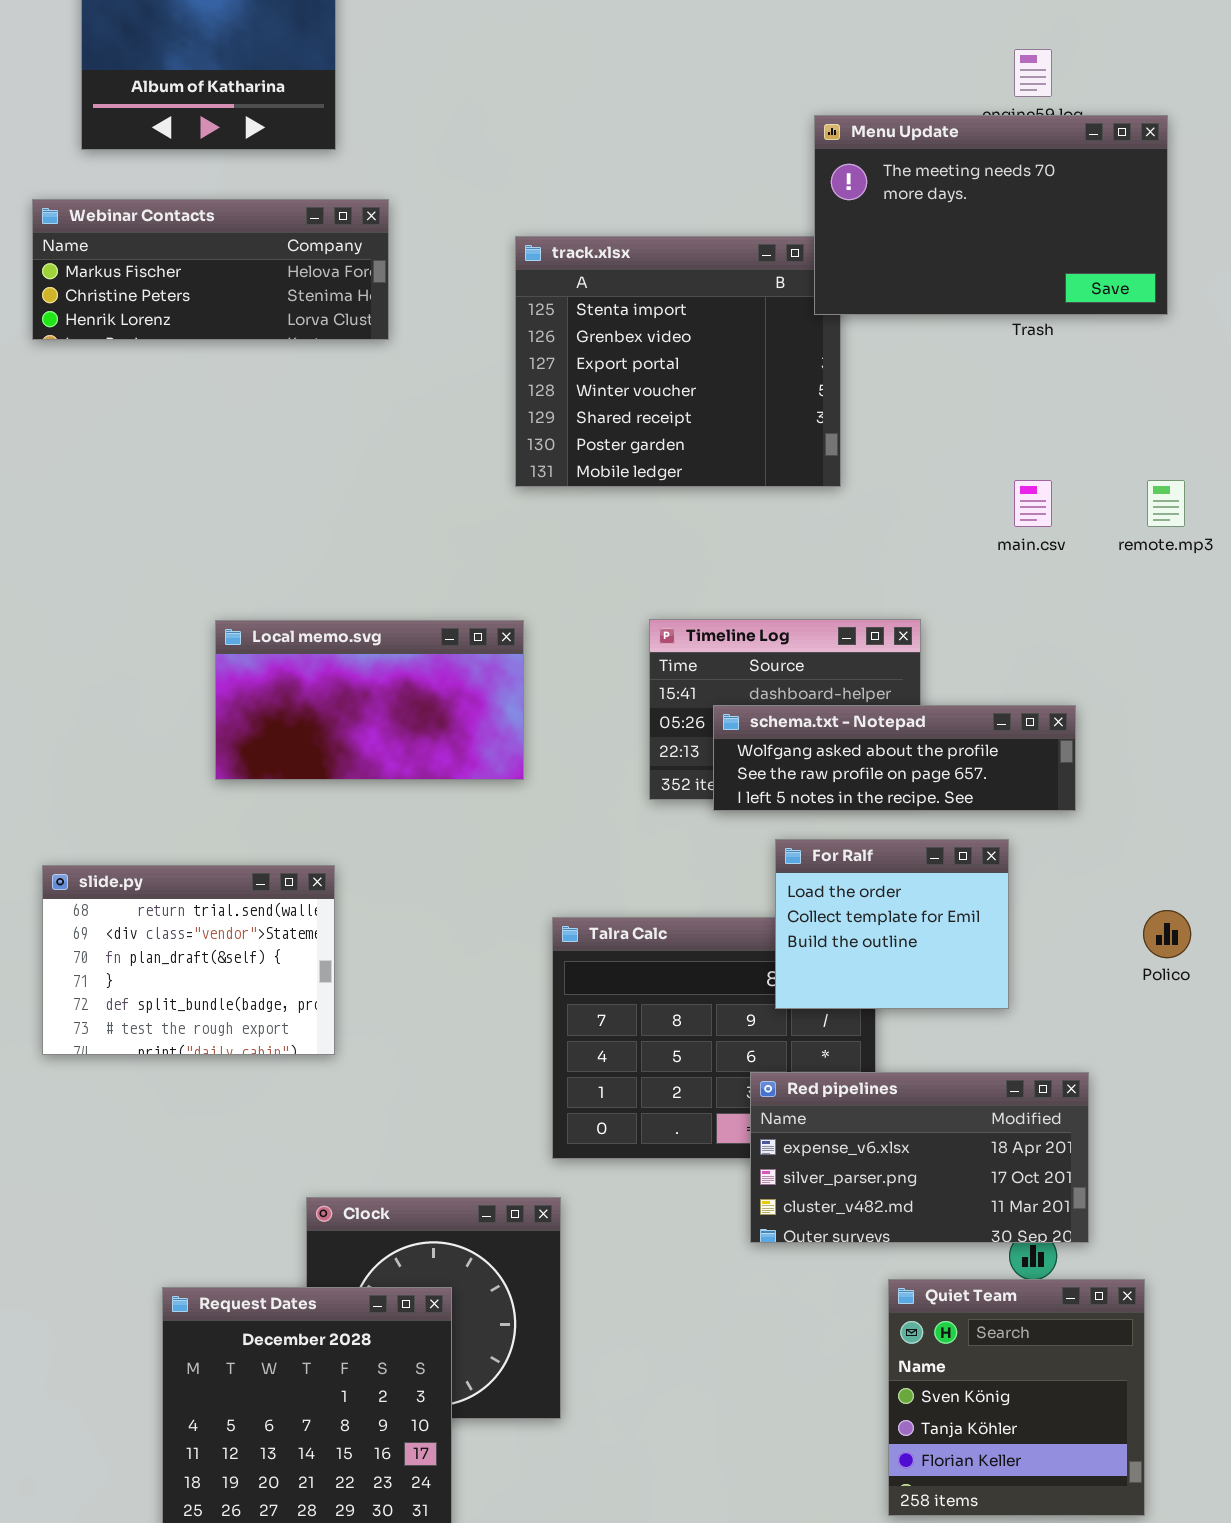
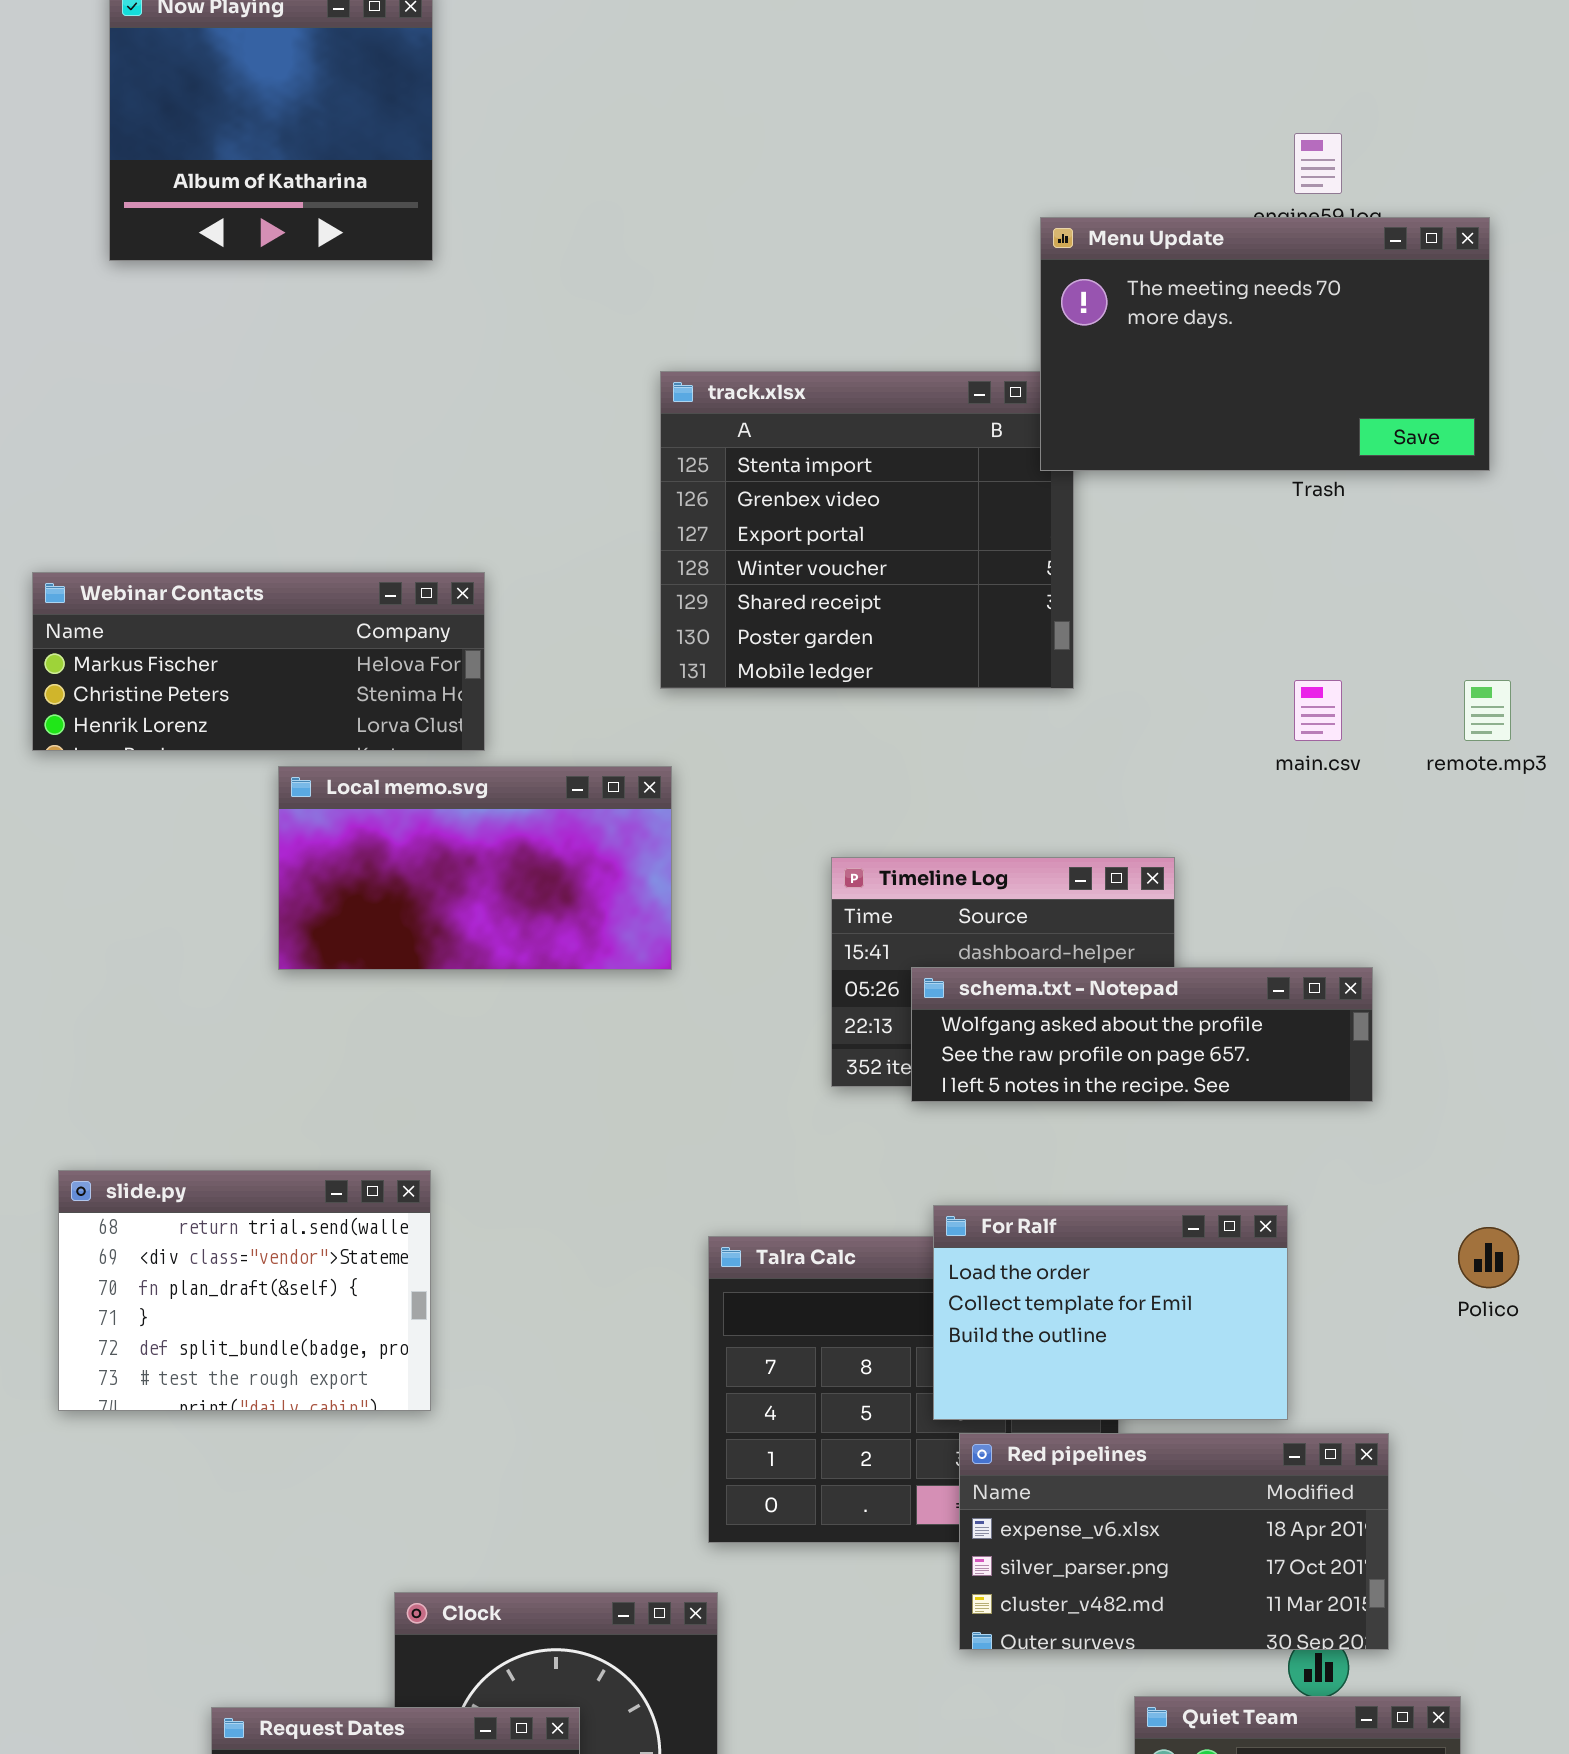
Webinar Contacts: [32,199,389,340] -> [32,572,485,751], moved
Local memo.svg: [215,620,524,780] -> [278,766,672,970], moved
For Ralf: [775,839,1009,1009] -> [933,1205,1288,1420], moved, resized

